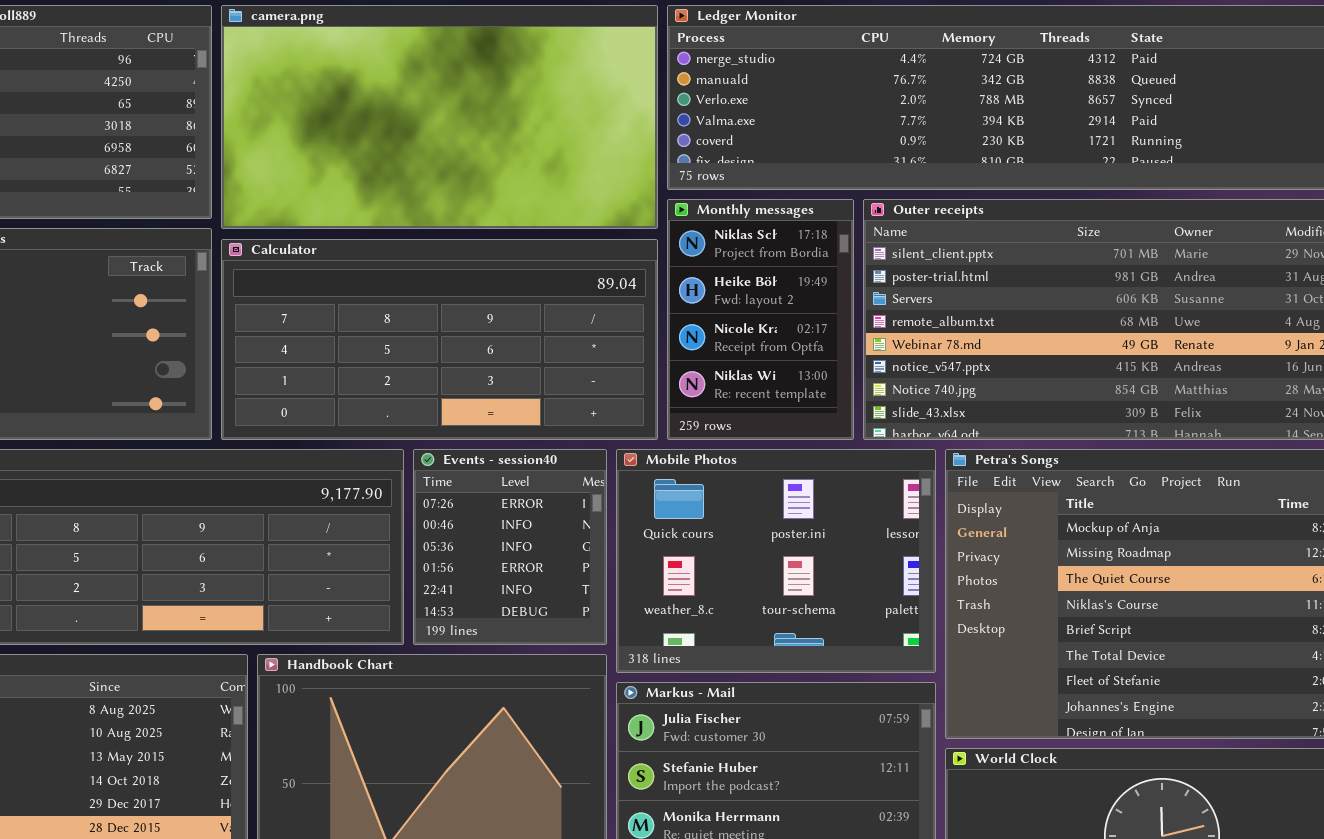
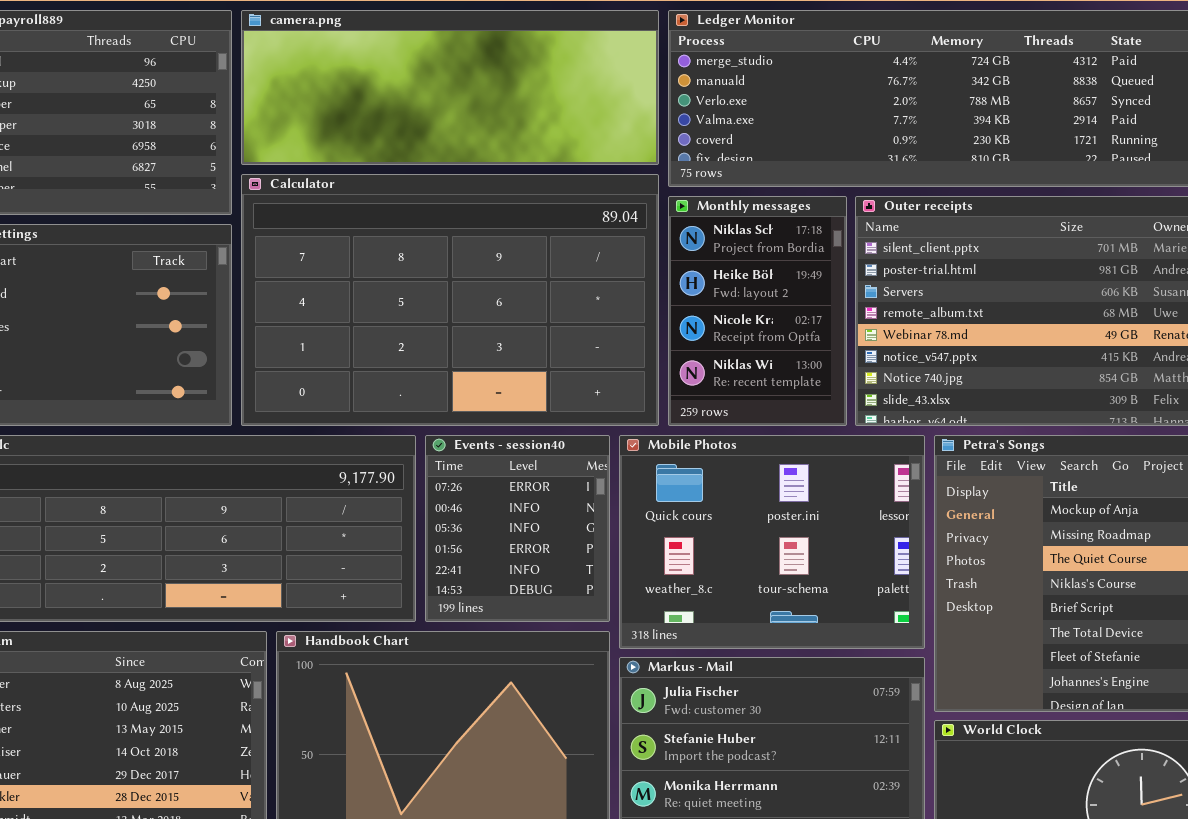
camera.png: [221,5,658,229] -> [241,10,659,165], resized
Calculator: [221,239,658,440] -> [241,174,659,426], resized

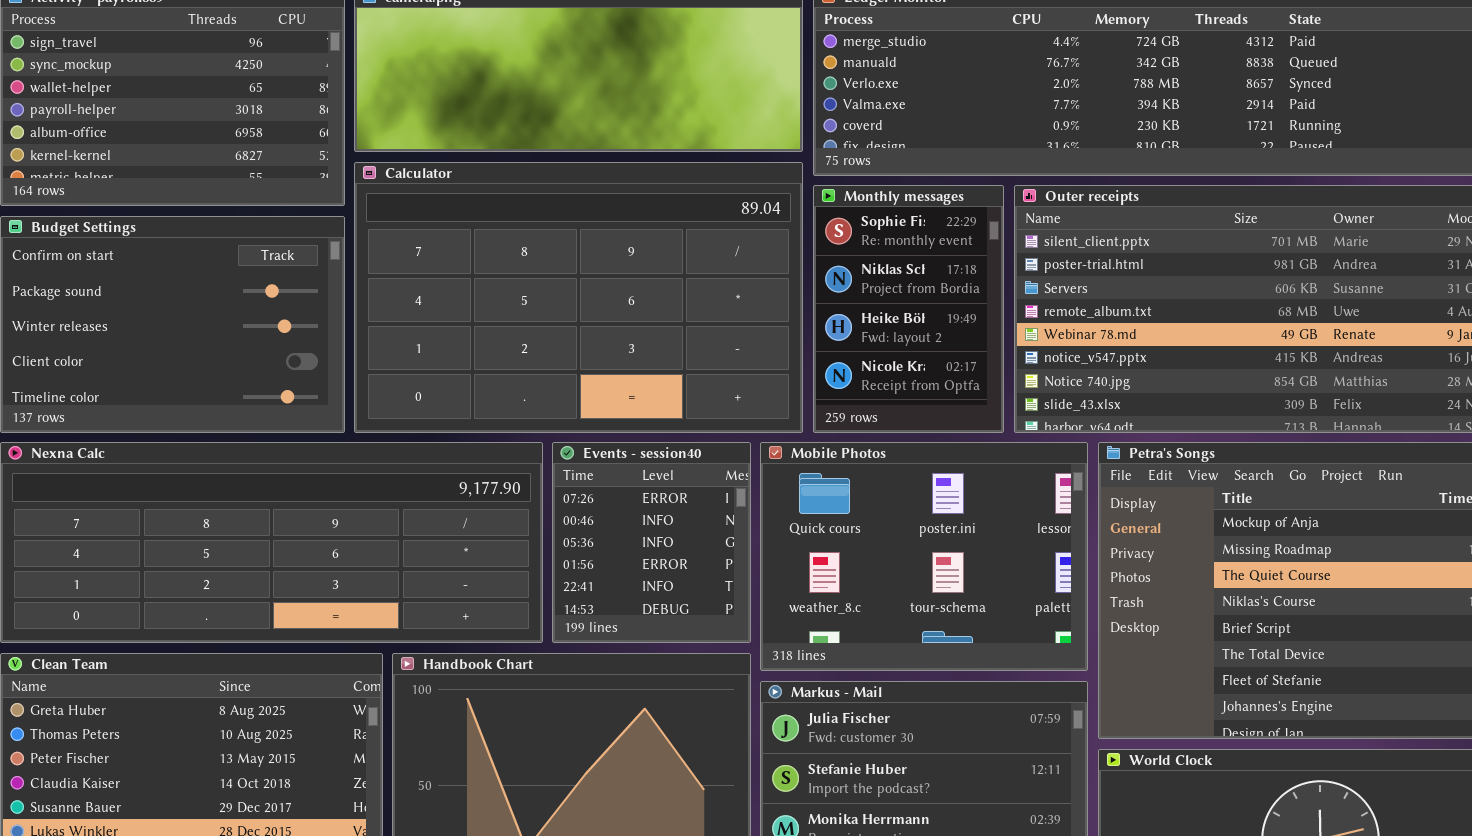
Monthly messages: [668,196,847,426] -> [813,185,1004,433], scrolled up 1 row

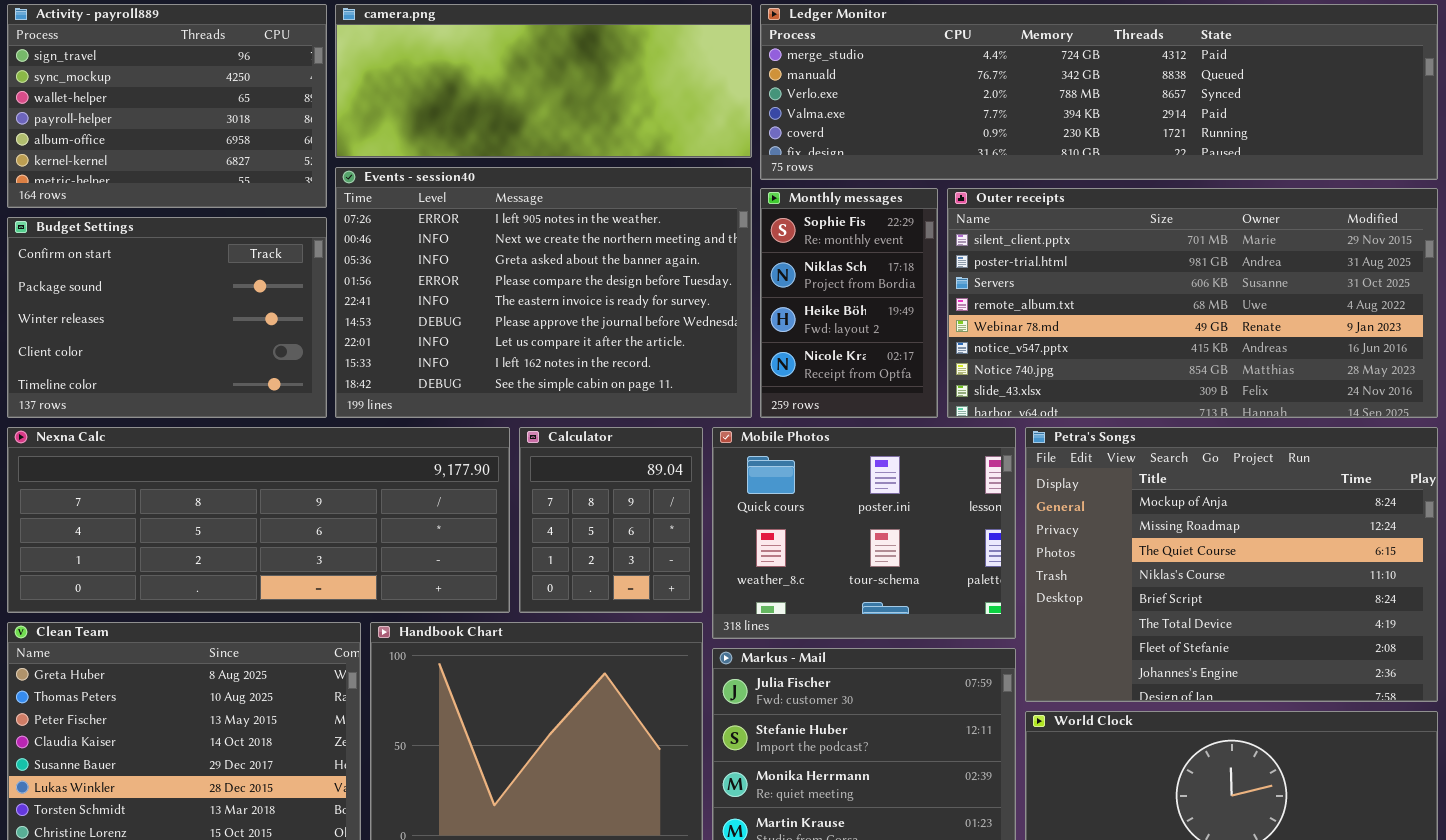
Calculator: [354,162,803,433] -> [519,427,703,613], moved, resized
Events - session40: [552,442,751,643] -> [335,167,752,418], moved, resized

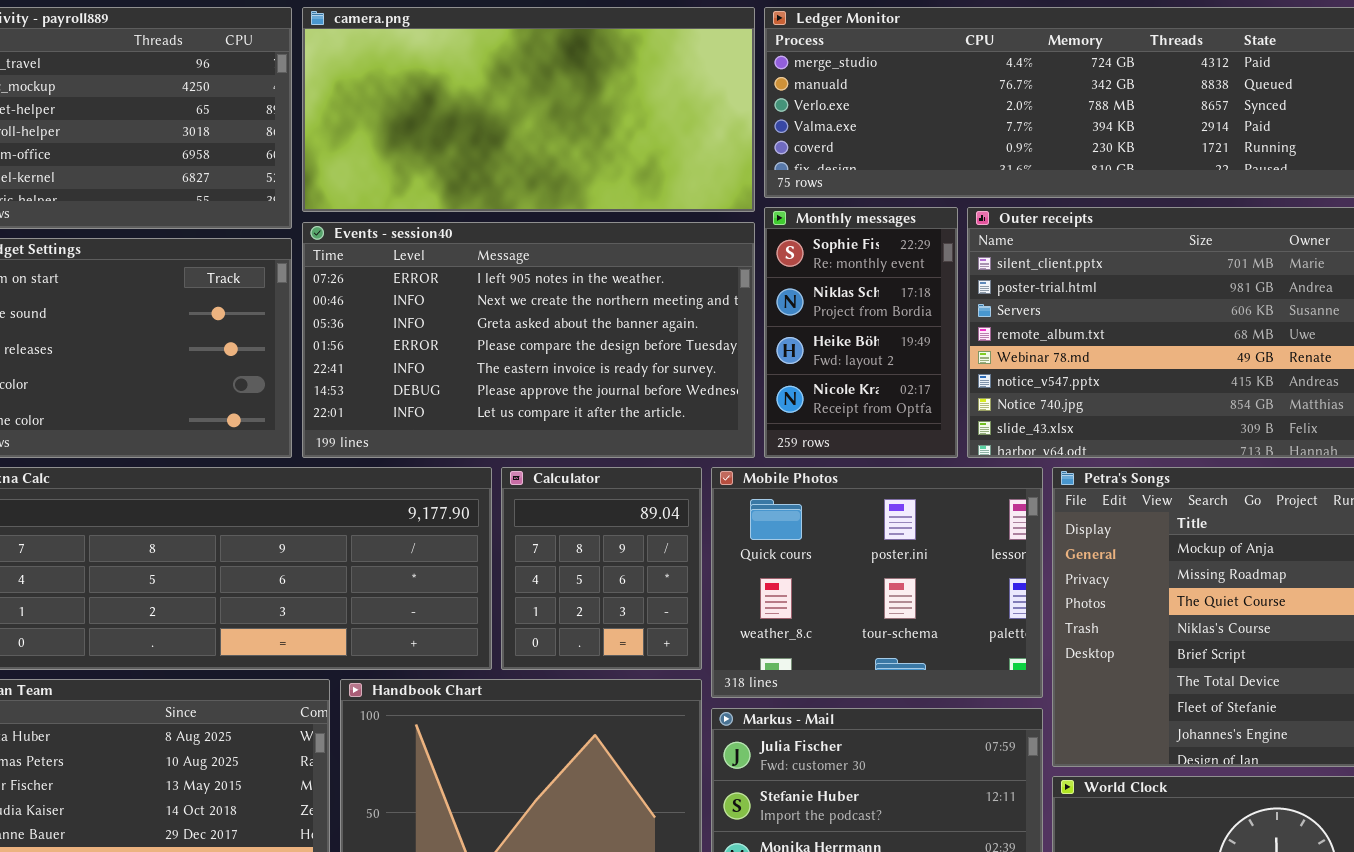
camera.png: [335,4,752,158] -> [302,7,755,212], resized
Events - session40: [335,167,752,418] -> [302,222,755,458], resized

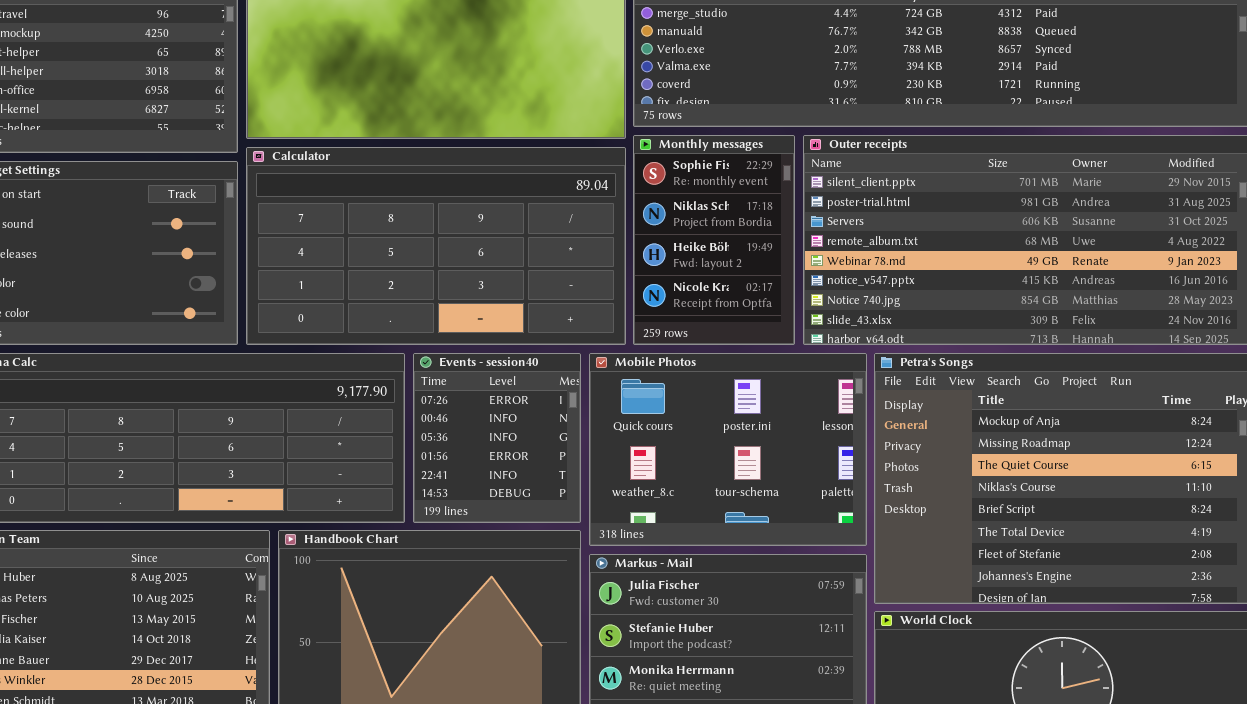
Events - session40: [302,222,755,458] -> [413,353,581,523], moved, resized
Calculator: [501,467,702,670] -> [246,147,626,345], moved, resized

